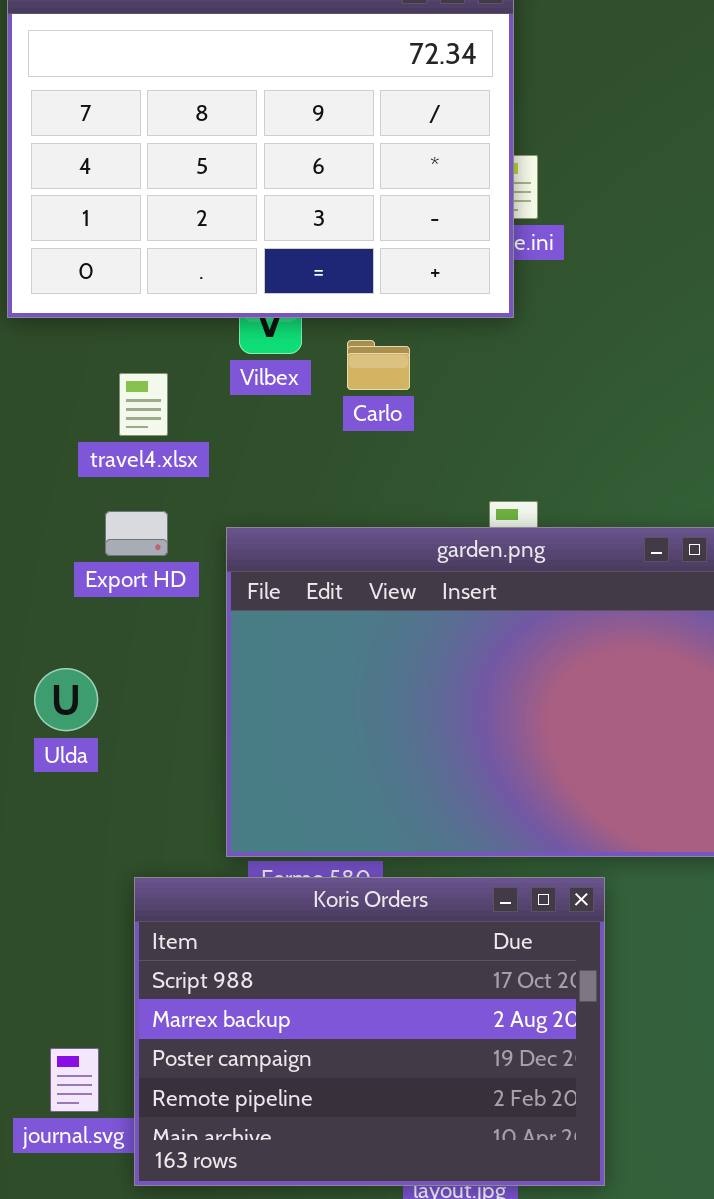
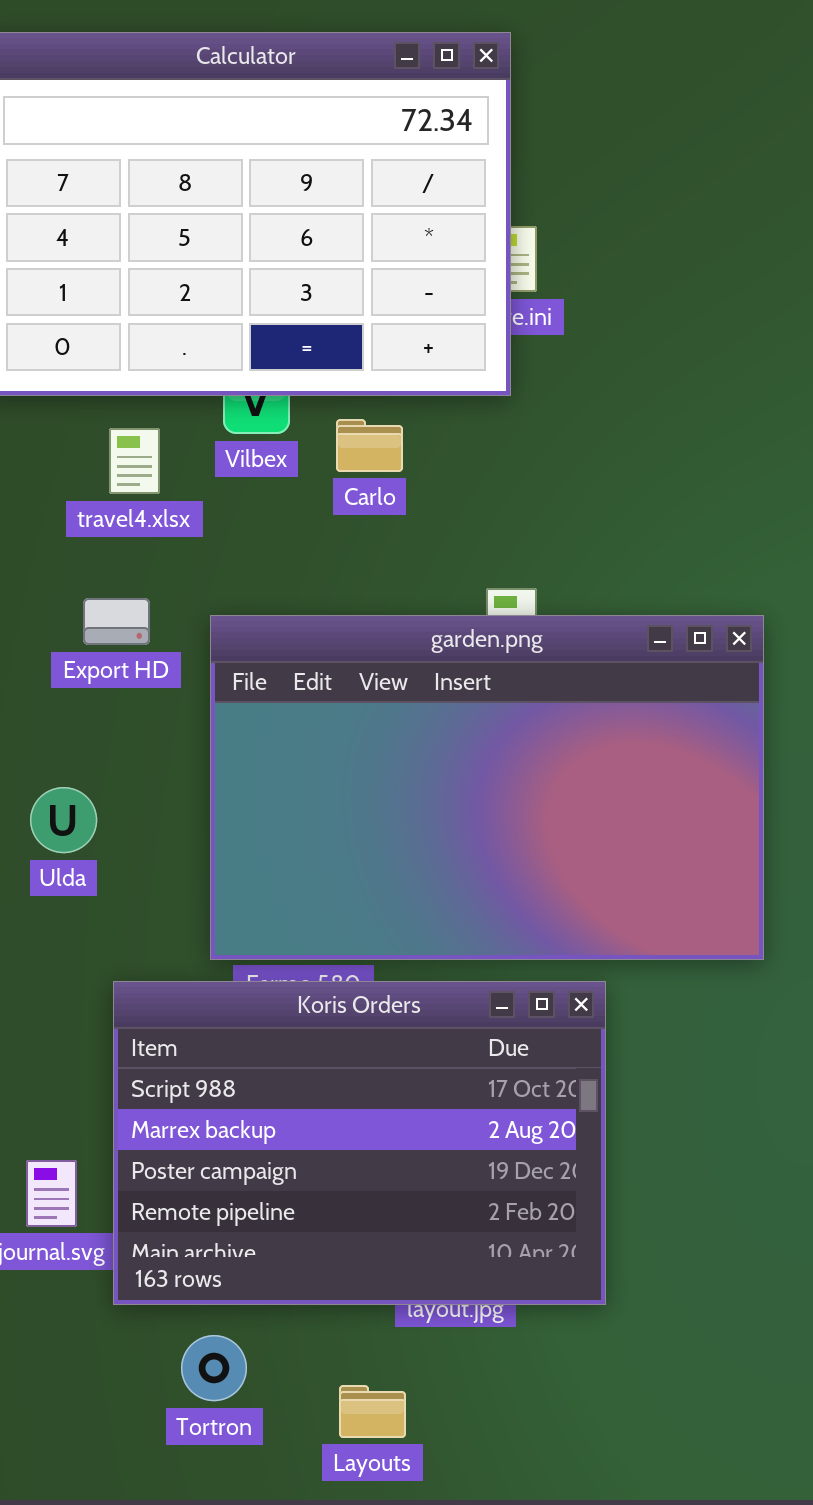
travel4.xlsx: [119,373,168,436] -> [109,428,160,494], moved
Ulda: [34,668,98,731] -> [30,787,97,853], moved

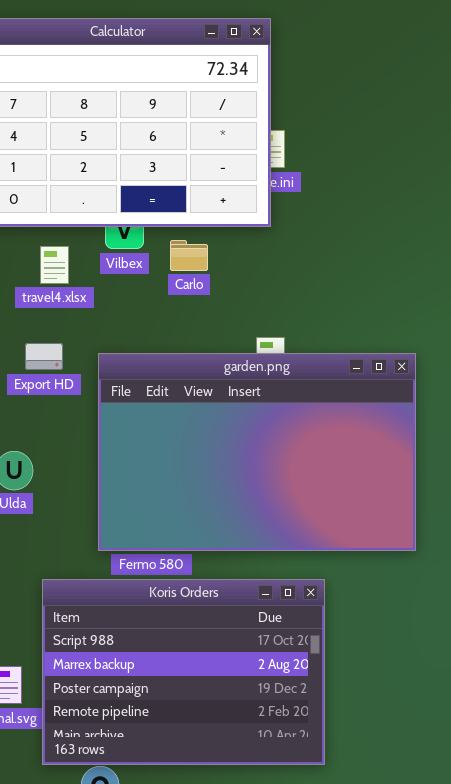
Koris Orders: [113,981,606,1305] -> [42,579,325,765], moved

